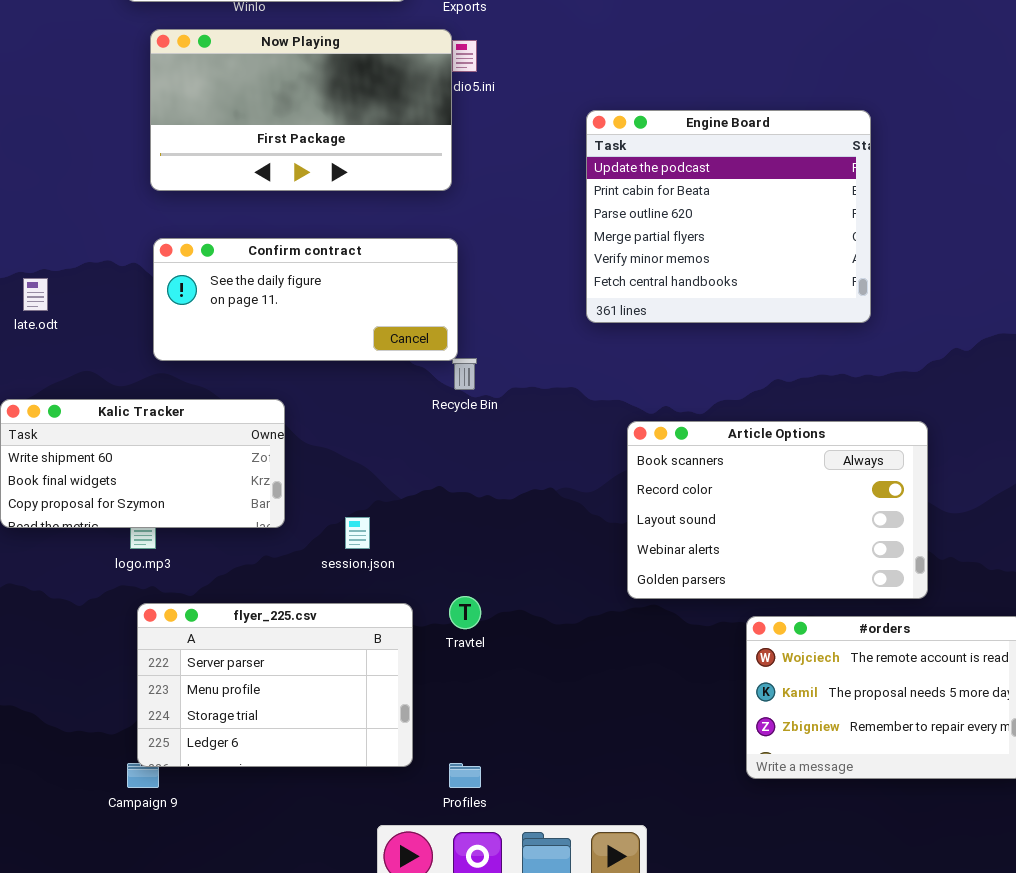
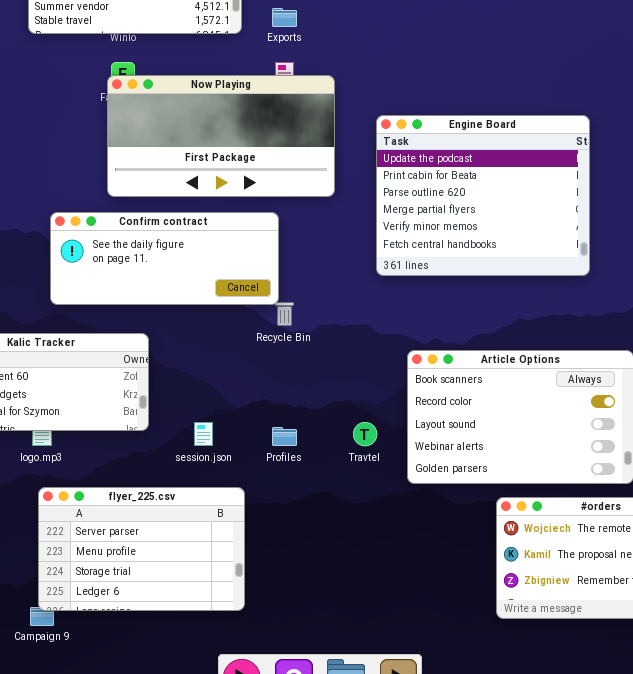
Now Playing: [150,29,452,191] -> [107,75,335,197], moved
Travtel: [449,596,481,629] -> [353,422,377,446], moved
Profiles: [449,763,481,788] -> [272,427,297,446], moved

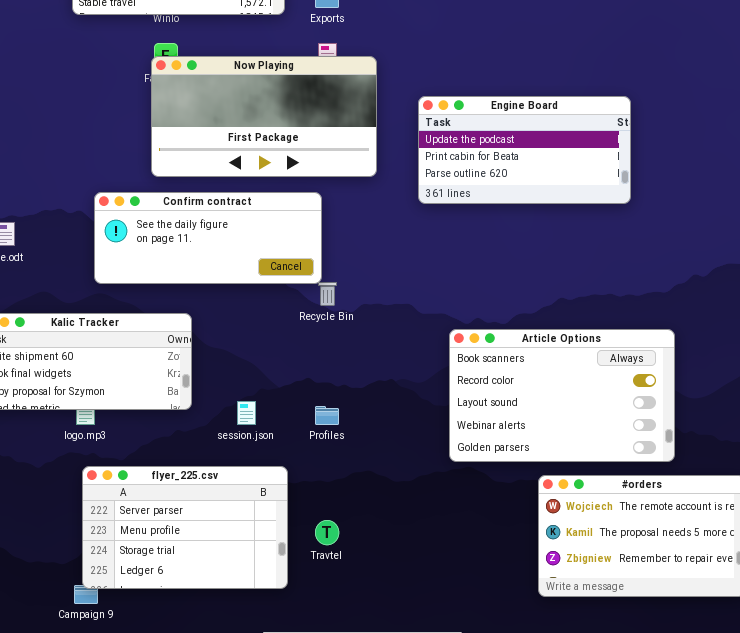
Engine Board: [376,115,590,276] -> [418,96,631,204], resized
Travtel: [353,422,377,446] -> [315,520,339,545], moved

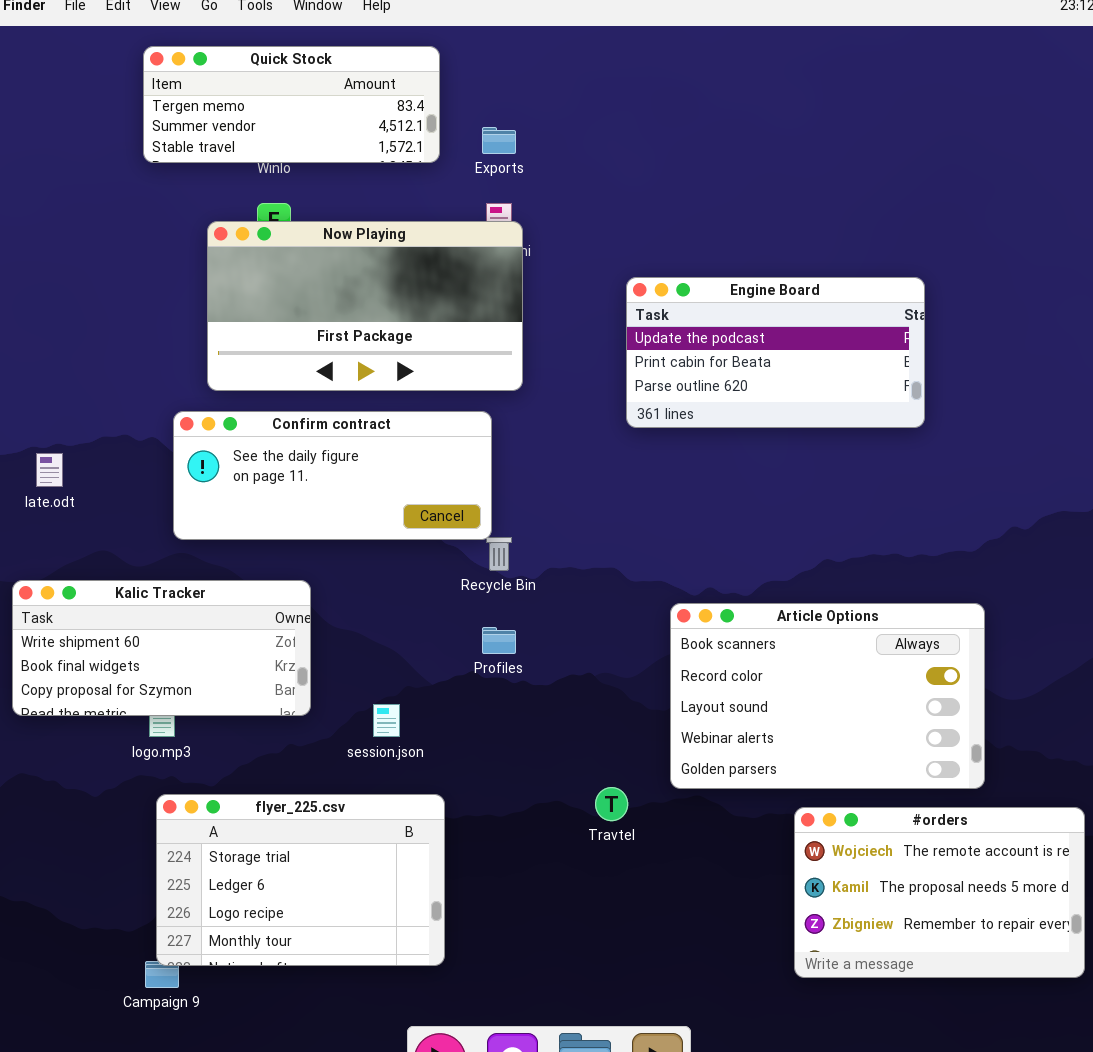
Now Playing: [151,56,377,177] -> [207,221,523,391], moved
Profiles: [315,406,339,425] -> [482,627,516,654], moved
flyer_225.csv: [82,466,288,589] -> [156,794,445,966], scrolled down 2 rows
Travtel: [315,520,339,545] -> [595,787,628,821], moved

